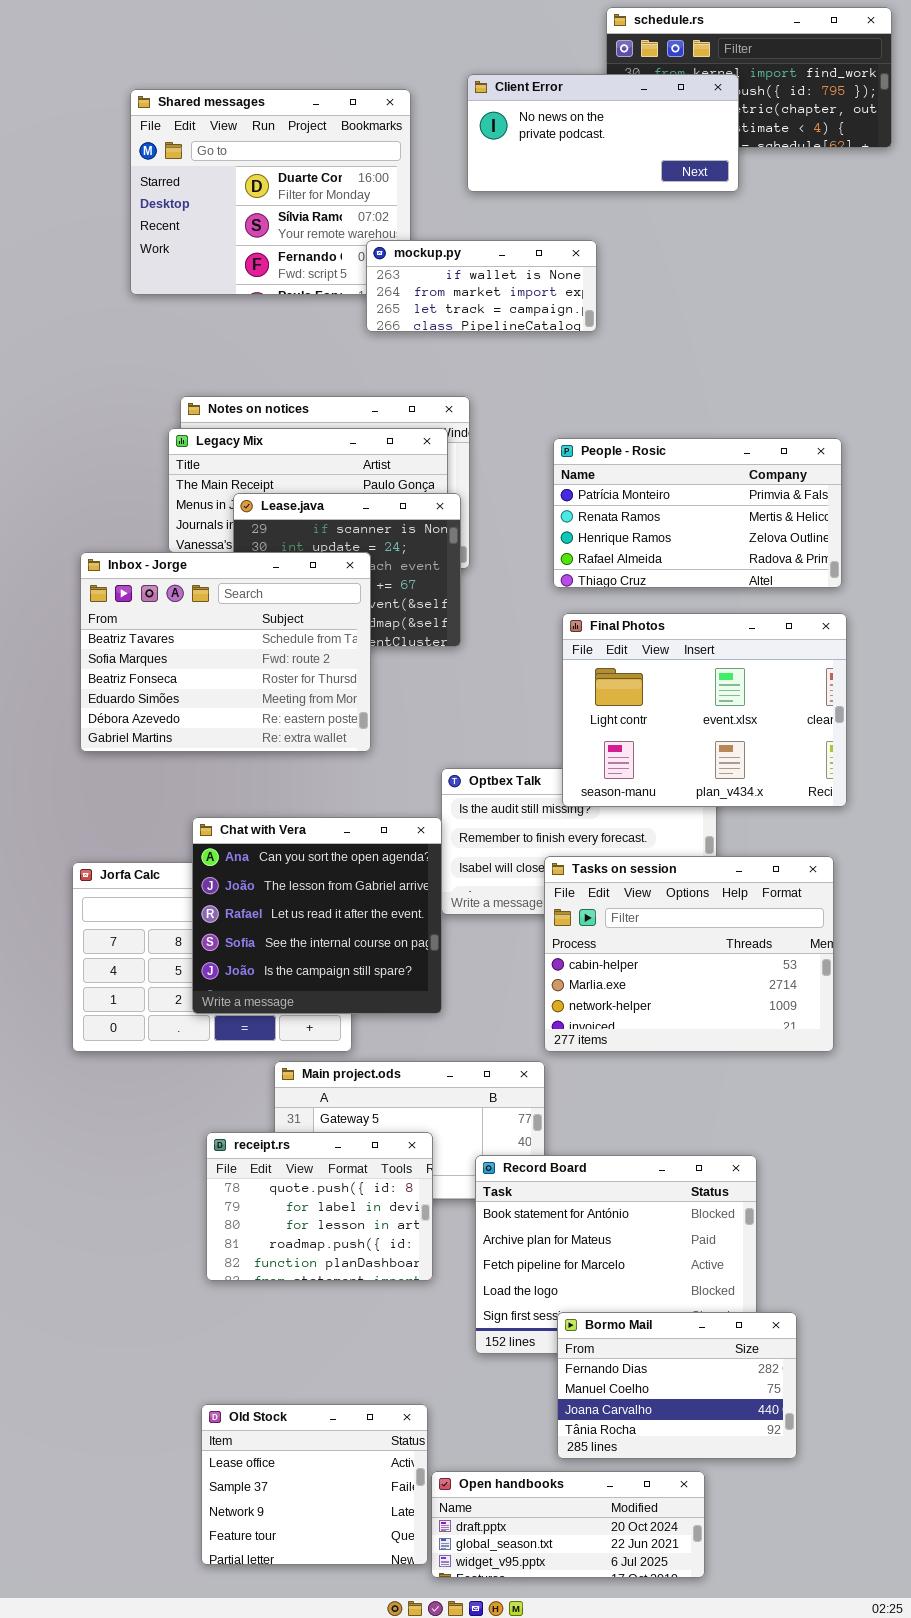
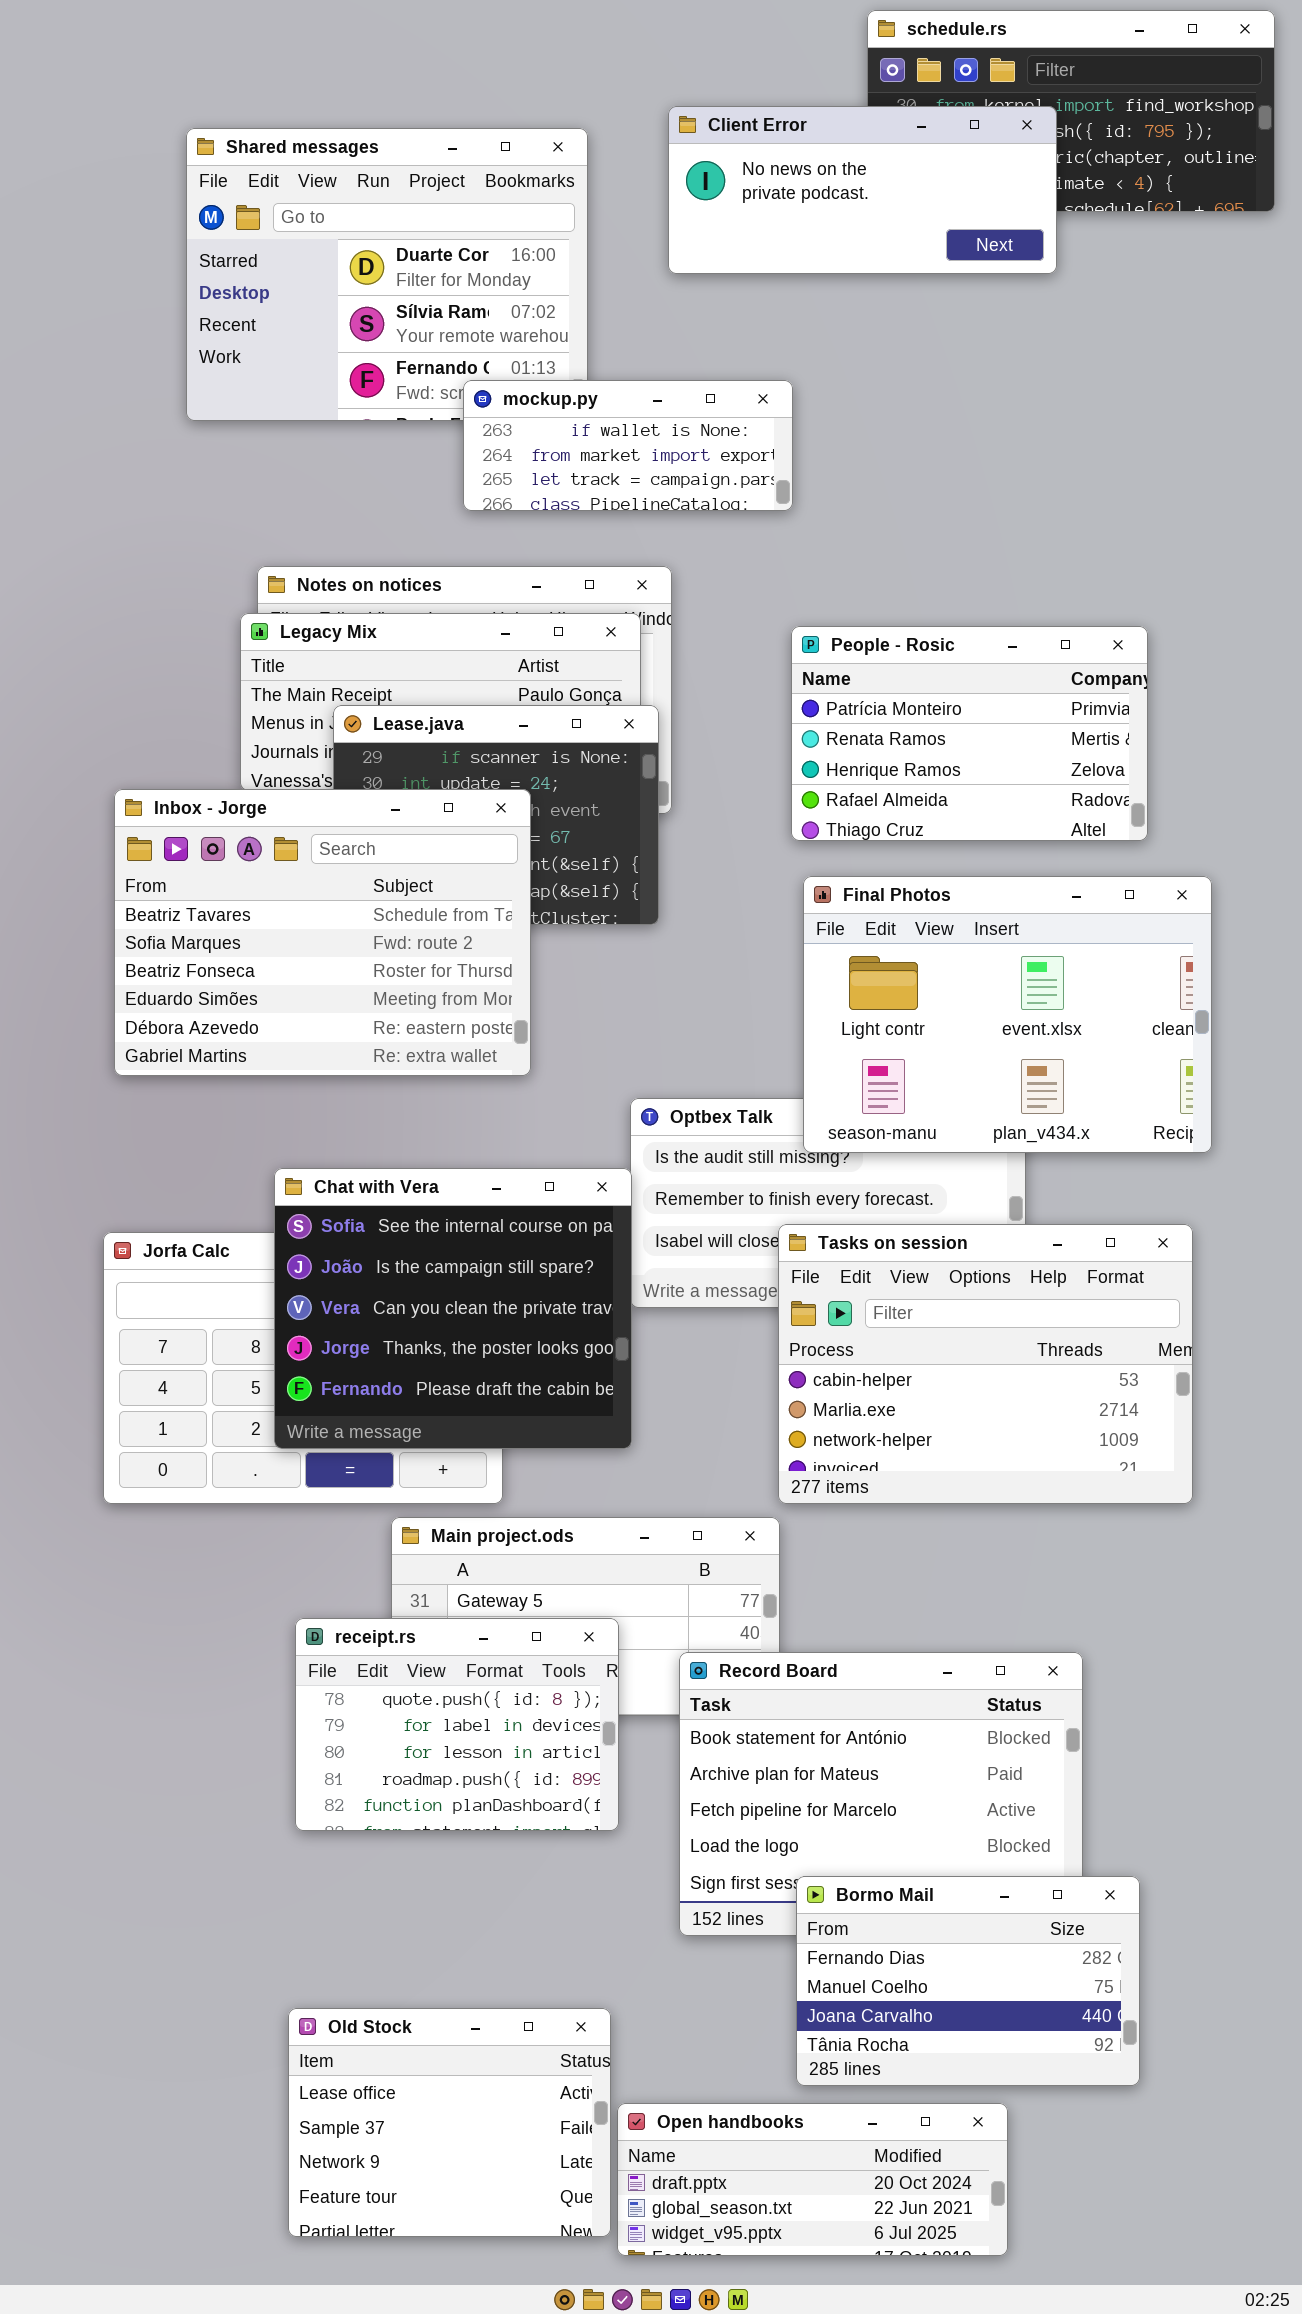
mockup.py: [366,240,597,332] -> [463,380,793,511], moved
People - Rosic: [553,438,842,588] -> [791,626,1148,841], resized
Chat with Vera: [192,817,442,1014] -> [274,1168,632,1449], scrolled down 3 rows

